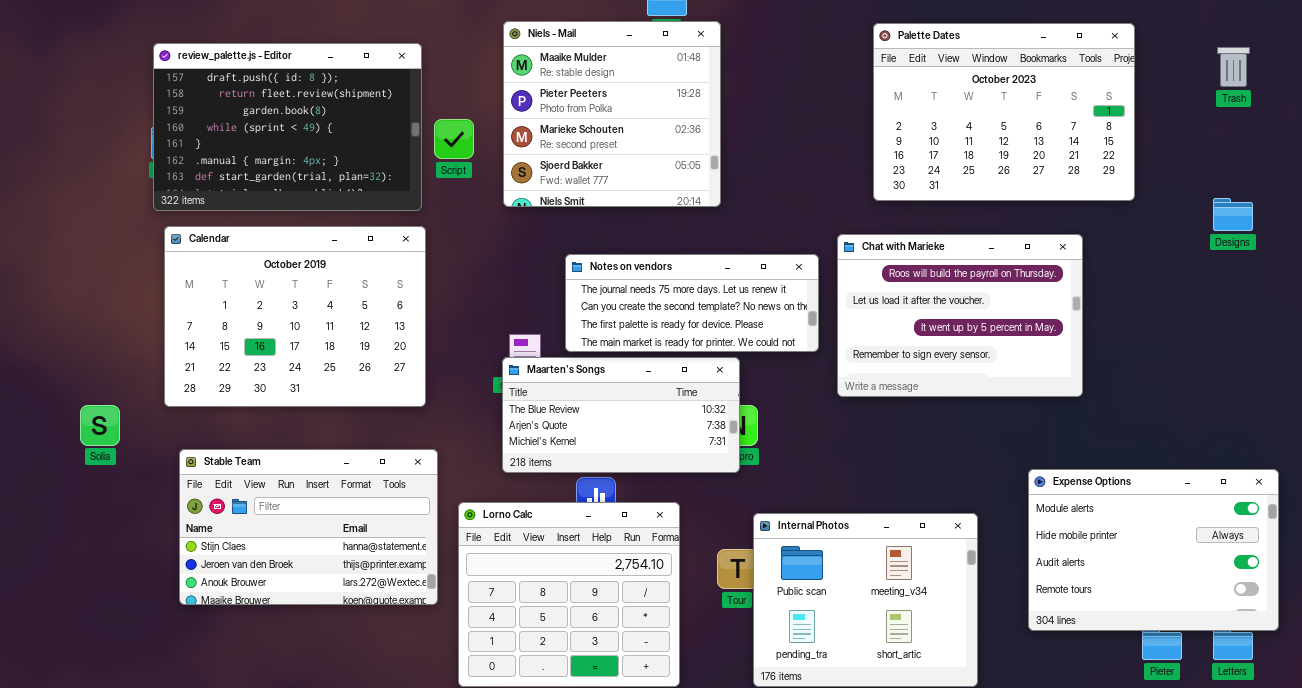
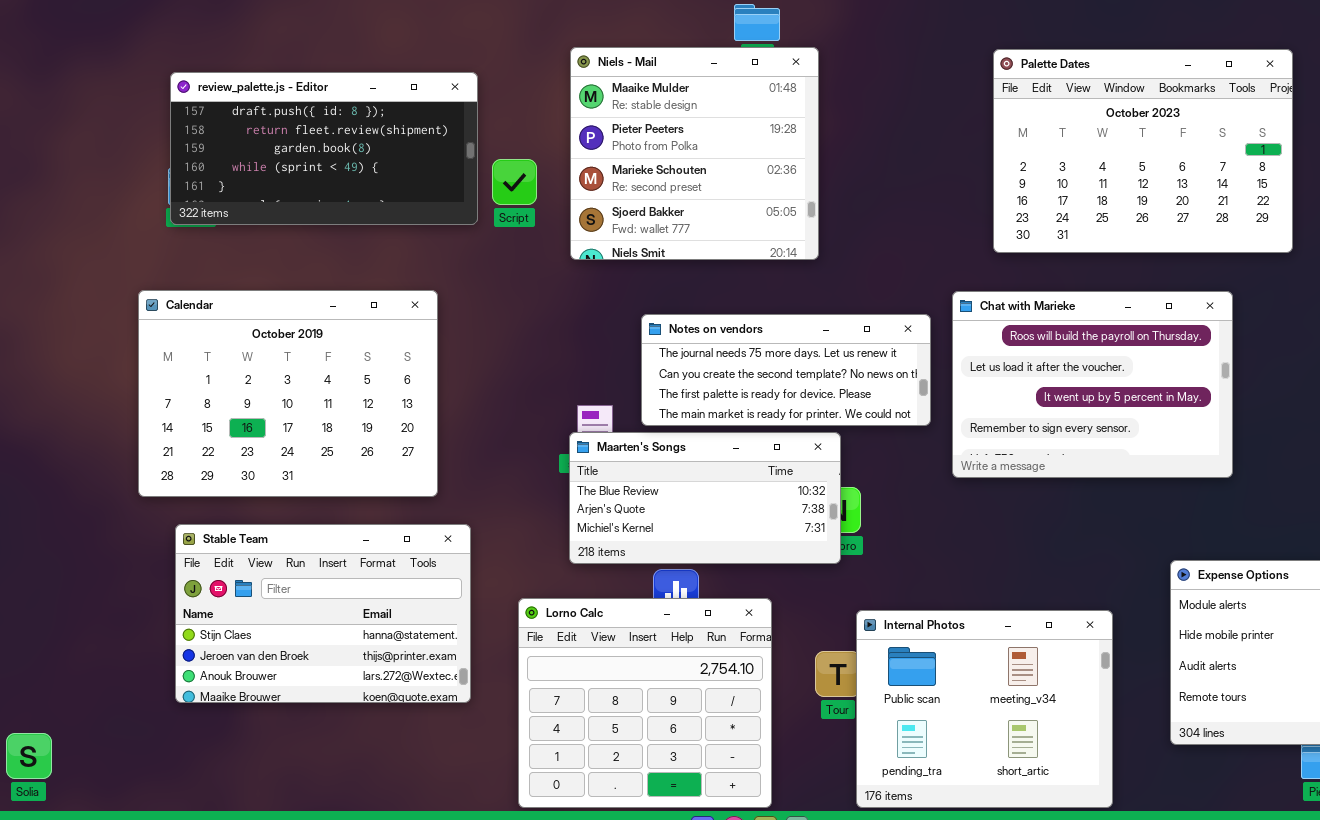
review_palette.js - Editor: [153,43,422,211] -> [170,72,478,225], resized
Calendar: [164,226,426,407] -> [138,290,438,497], moved
Solia: [80,405,120,446] -> [6,733,52,779], moved
Stable Team: [179,449,438,605] -> [175,524,471,703], moved

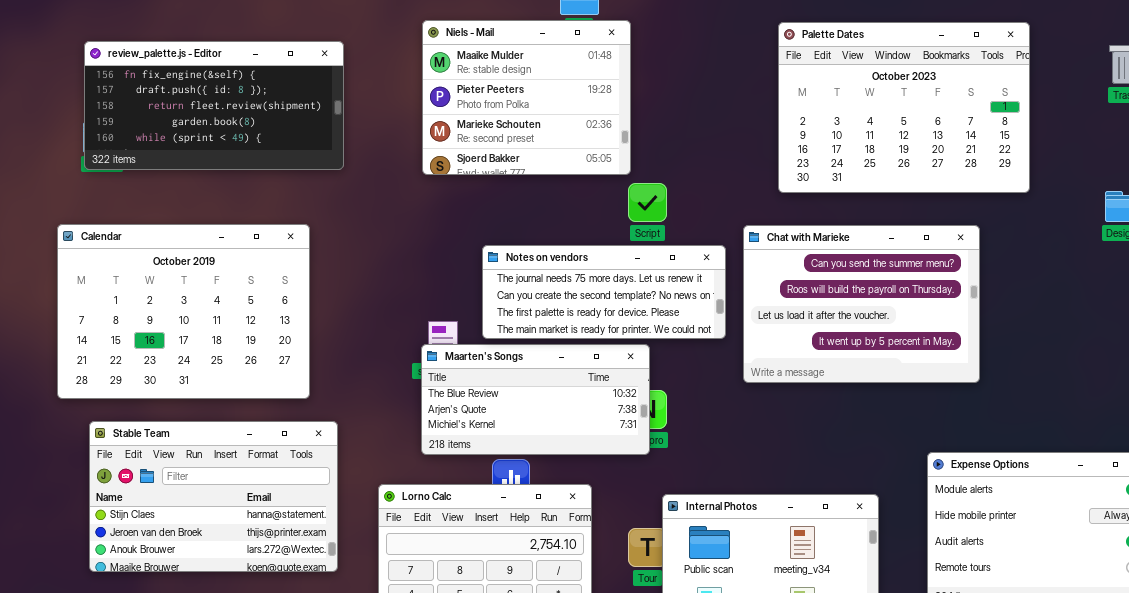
Niels - Mail: [570,47,819,260] -> [422,20,631,175], resized
review_palette.js - Editor: [170,72,478,225] -> [84,41,344,170], scrolled up 1 row
Script: [492,159,537,205] -> [628,183,667,222], moved
Chat with Marieke: [952,291,1233,478] -> [743,225,980,383], scrolled up 1 row

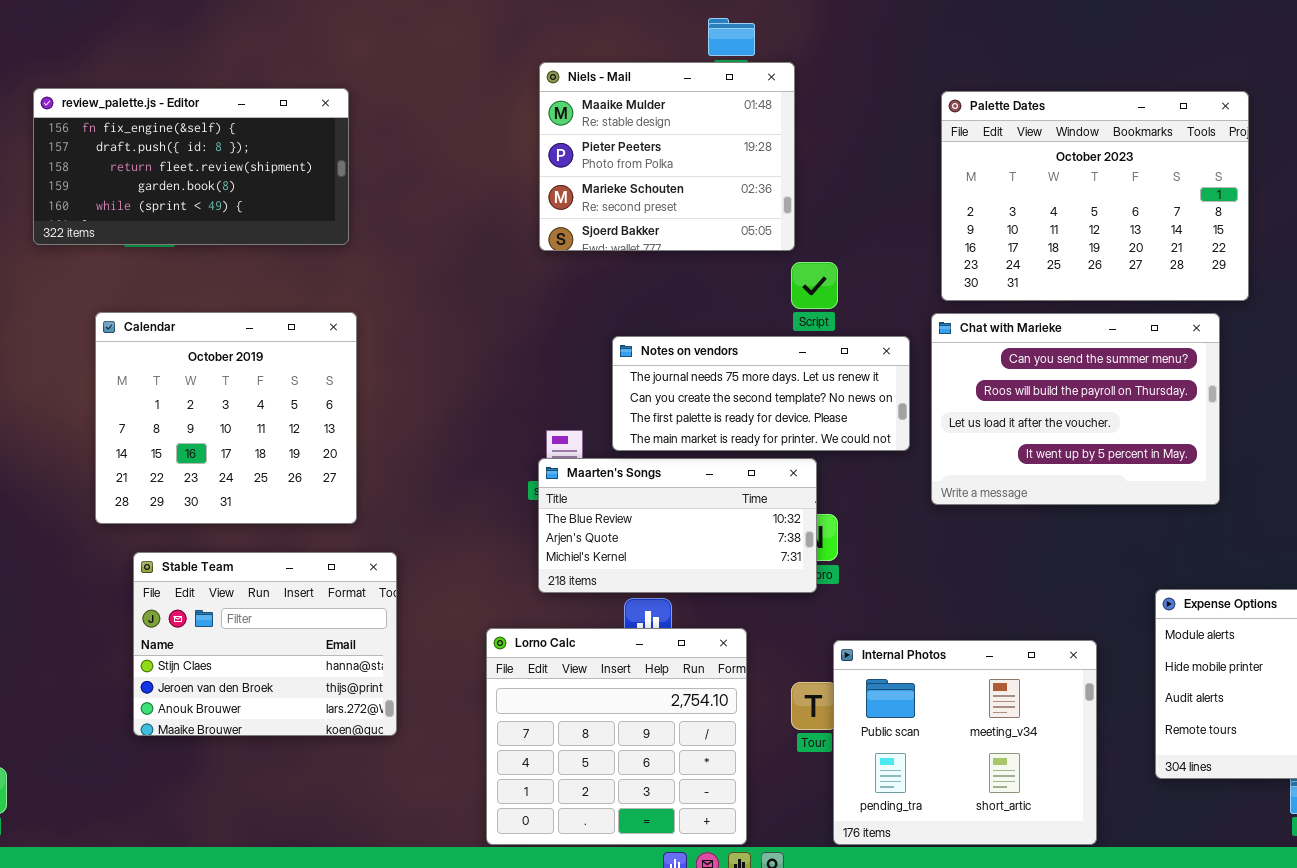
Palette Dates: [778,22,1030,193] -> [941,91,1249,301], moved
review_palette.js - Editor: [84,41,344,170] -> [33,88,349,245], moved
Calendar: [57,224,310,399] -> [95,312,357,524], resized
Stable Team: [89,421,338,572] -> [133,552,397,736], resized

